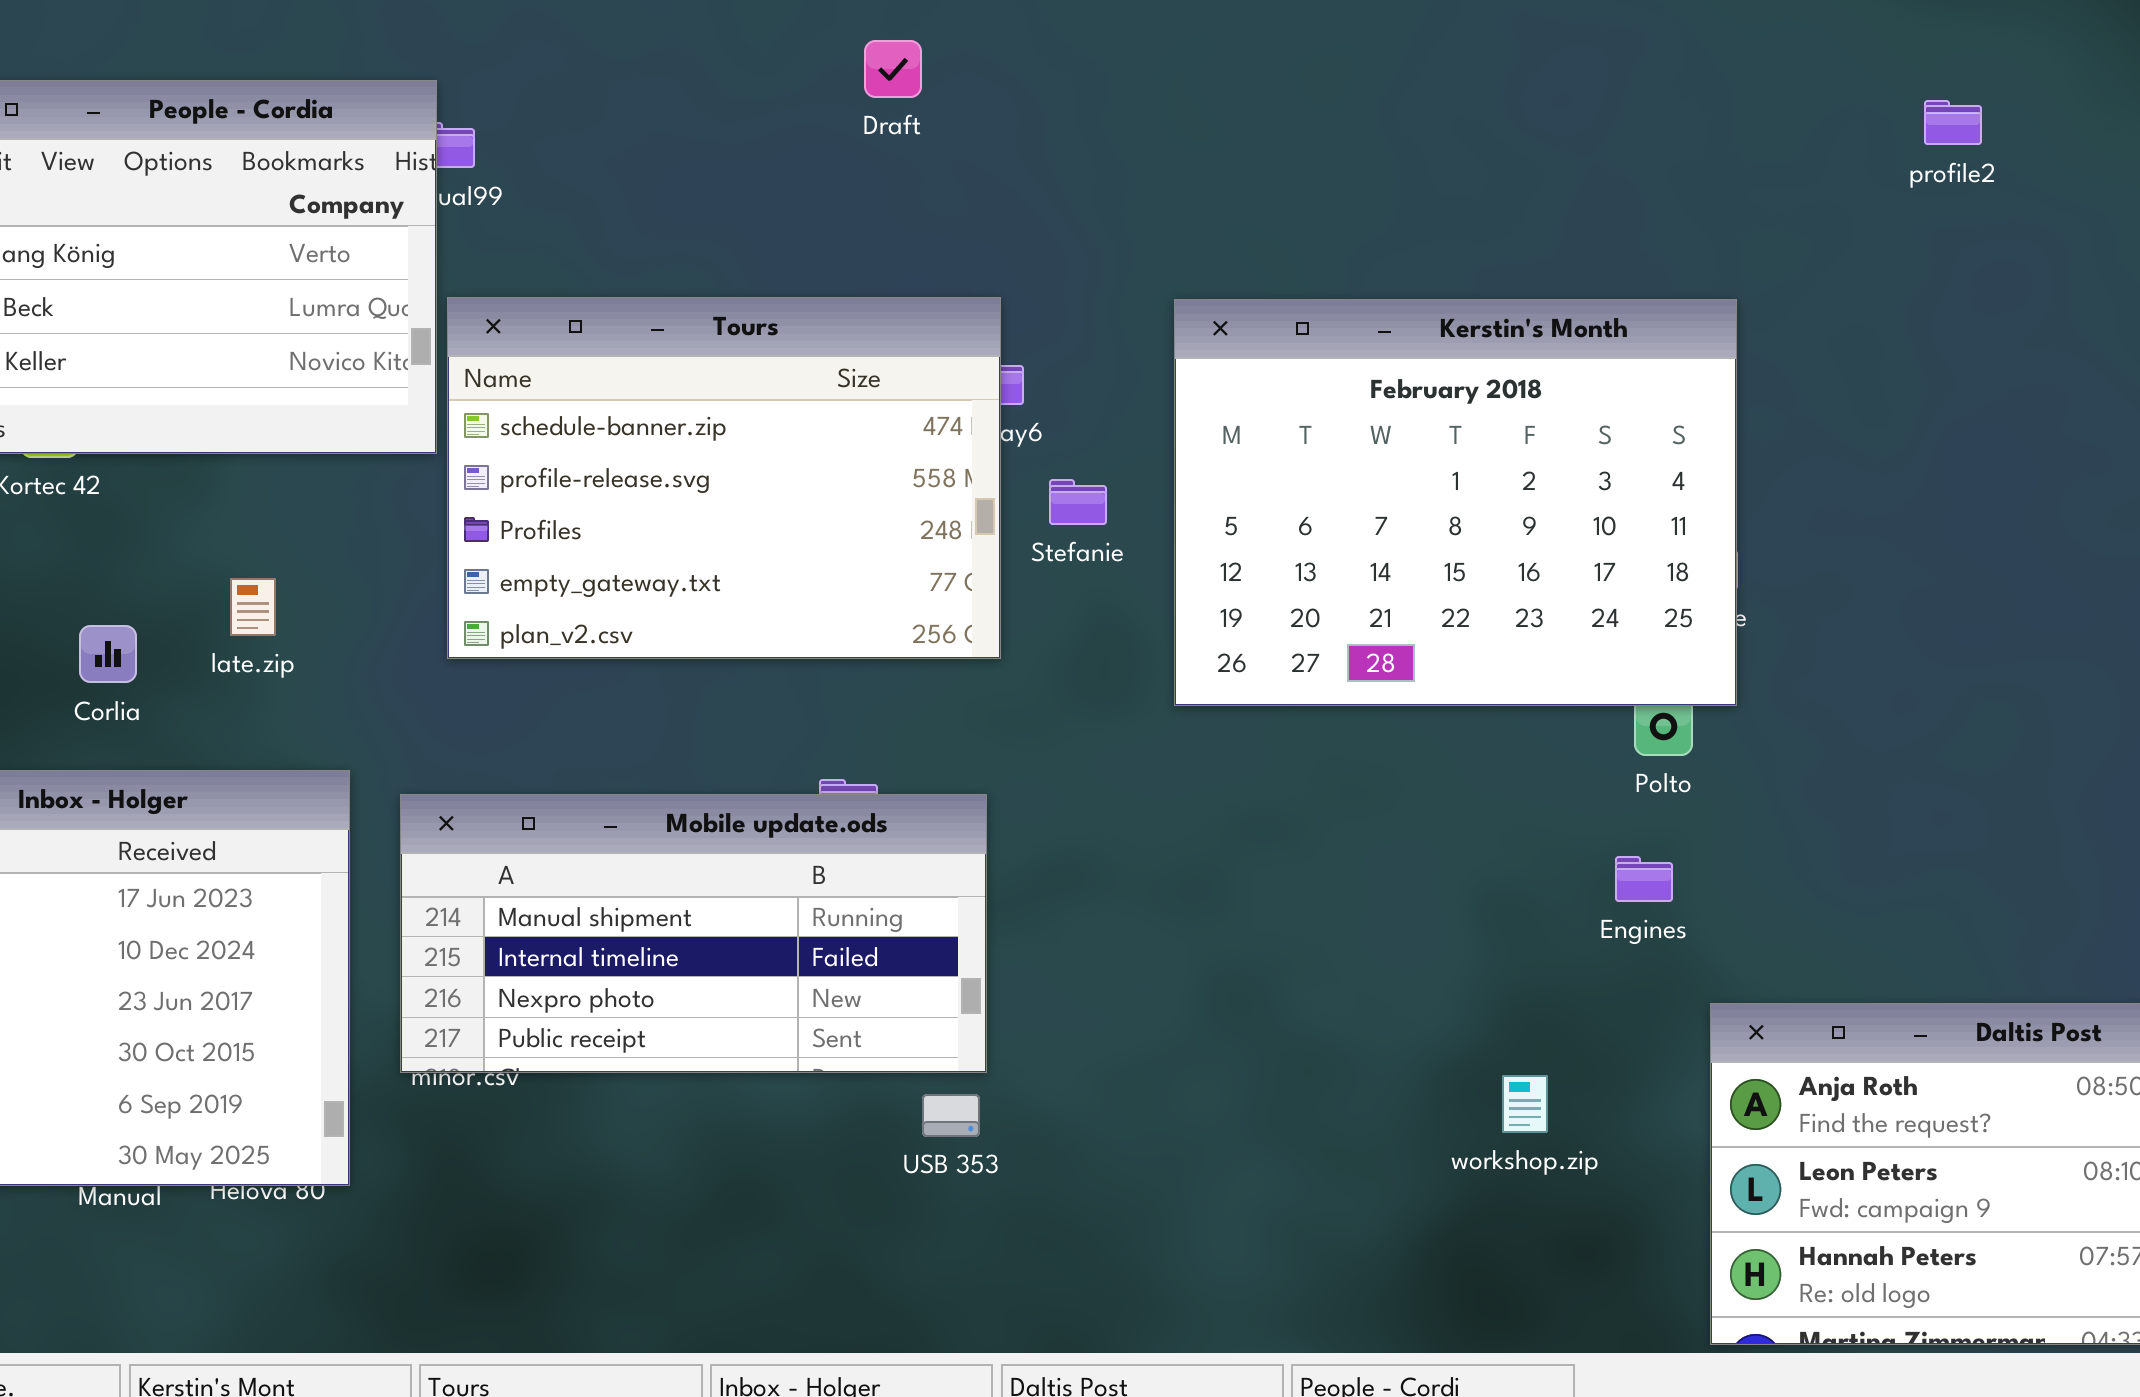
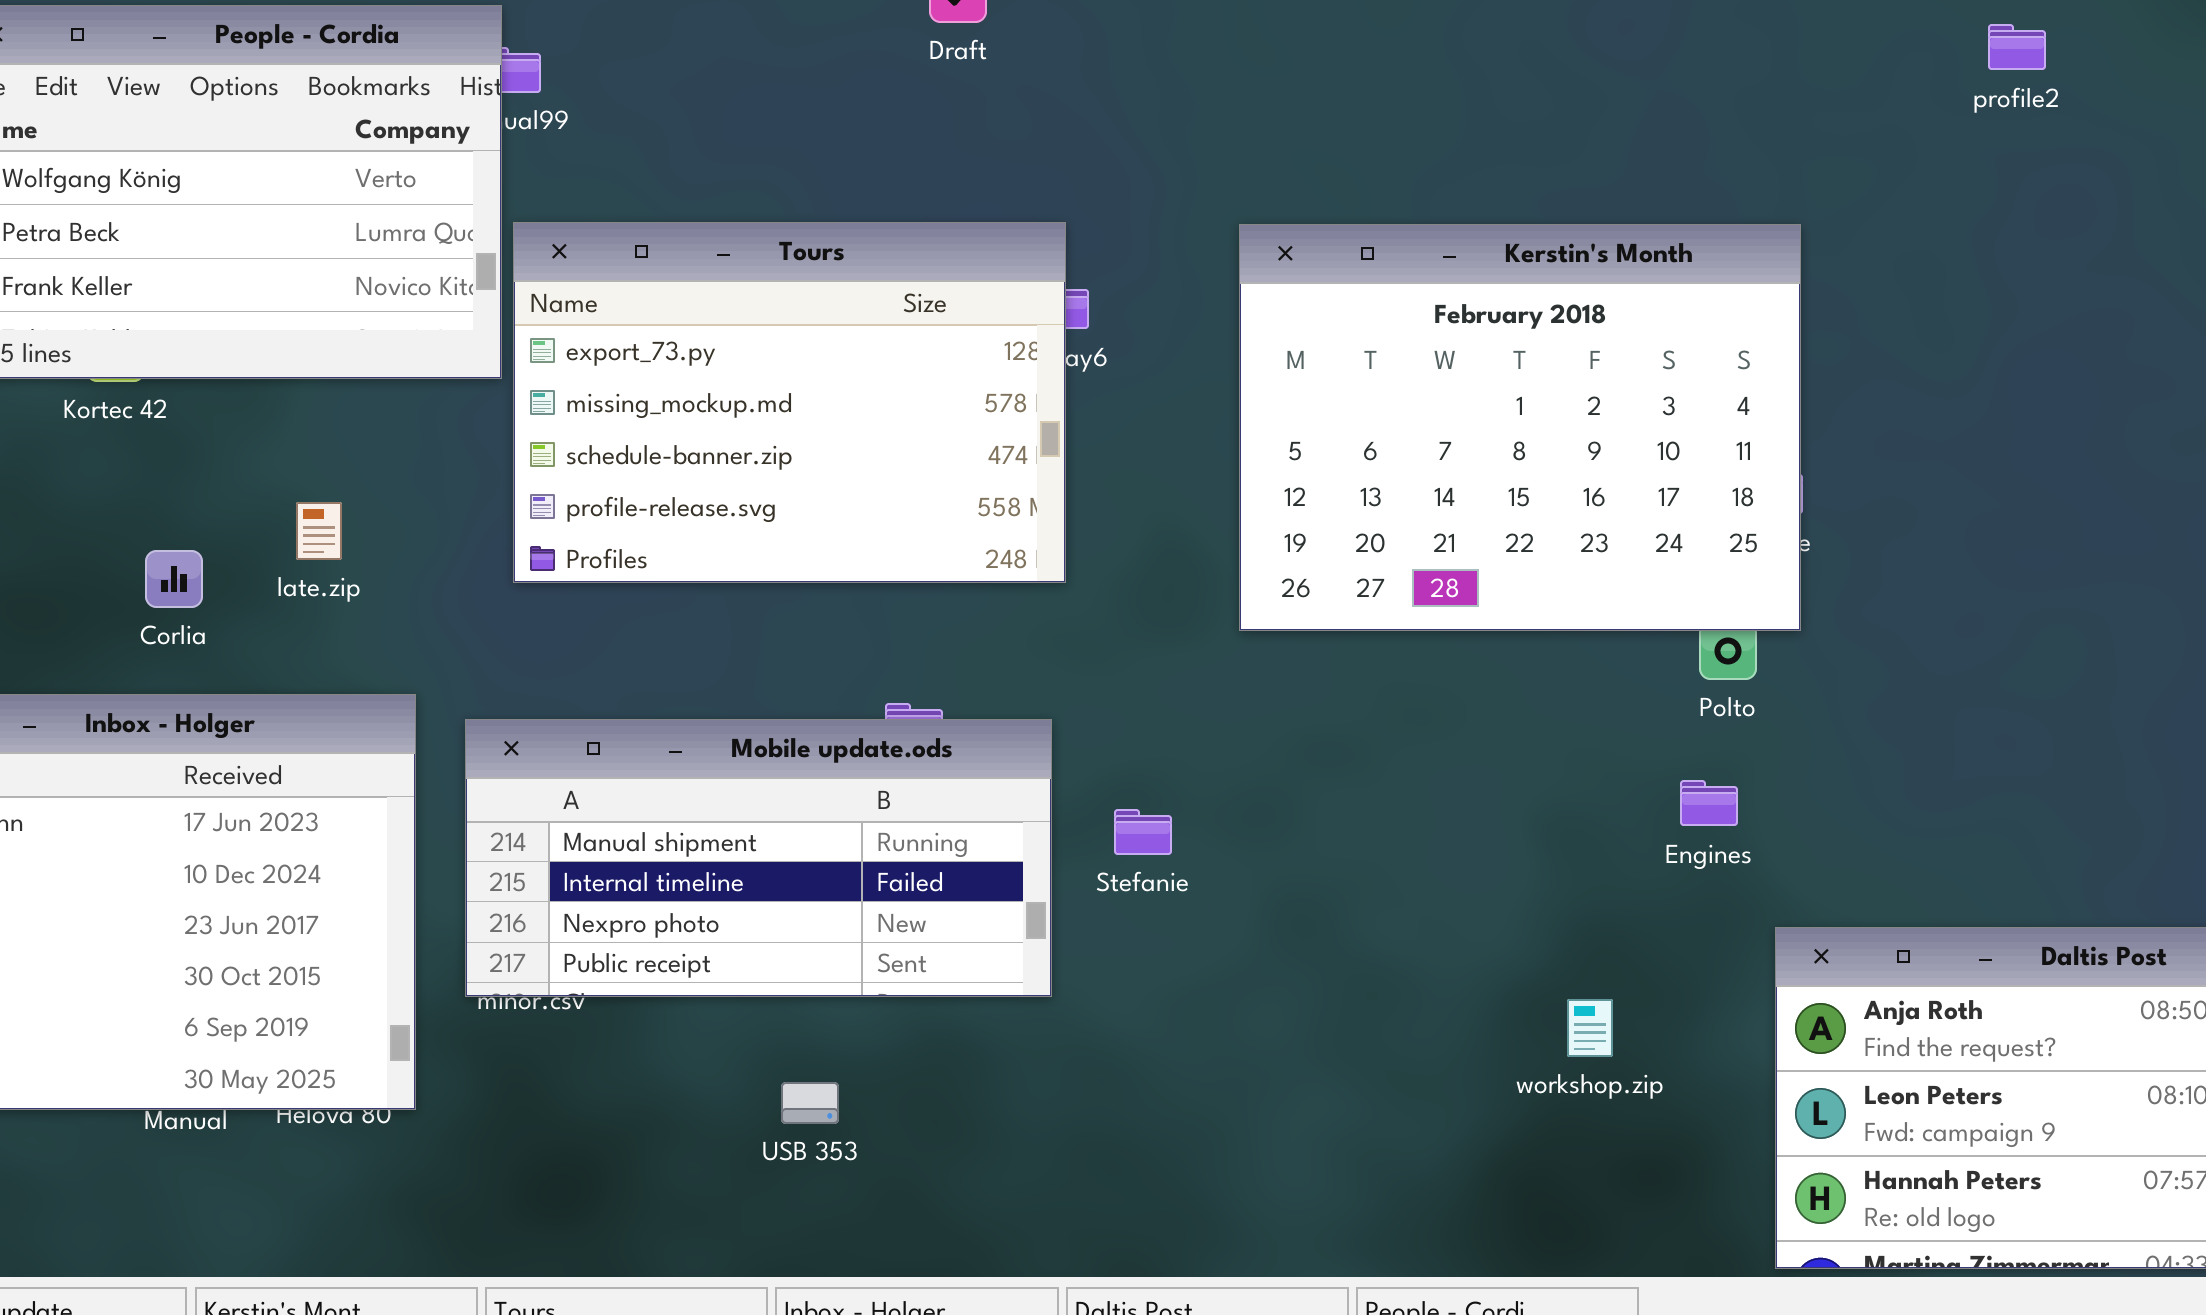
Tours: [447,297,1001,659] -> [513,222,1066,583], scrolled up 2 rows
Stefanie: [1049,479,1107,525] -> [1114,809,1172,855], moved
USB 353: [922,1094,980,1137] -> [781,1082,839,1124], moved

